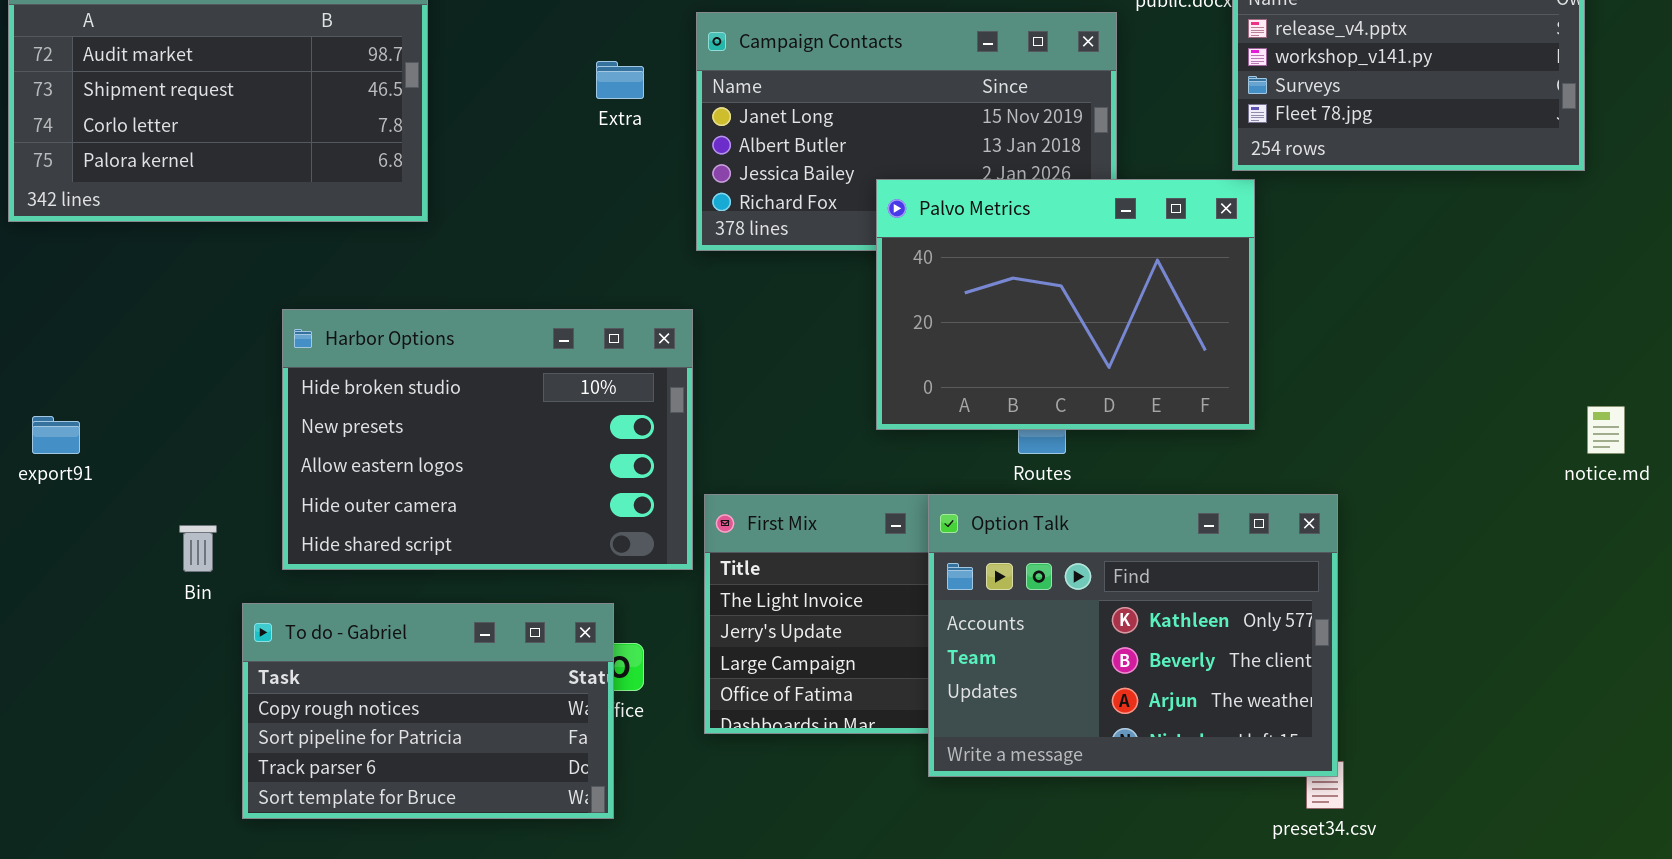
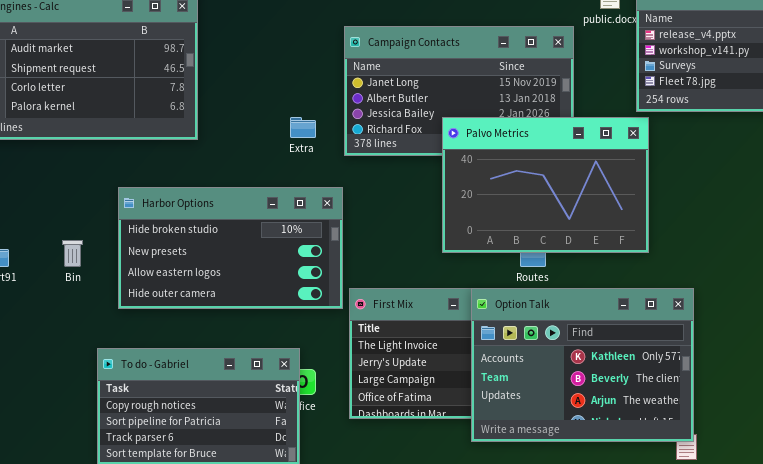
Extra: [596,61,644,99] -> [290,117,316,138], moved
Harbor Options: [282,309,693,570] -> [118,187,343,309], resized
Bin: [179,525,217,572] -> [62,240,83,267], moved

